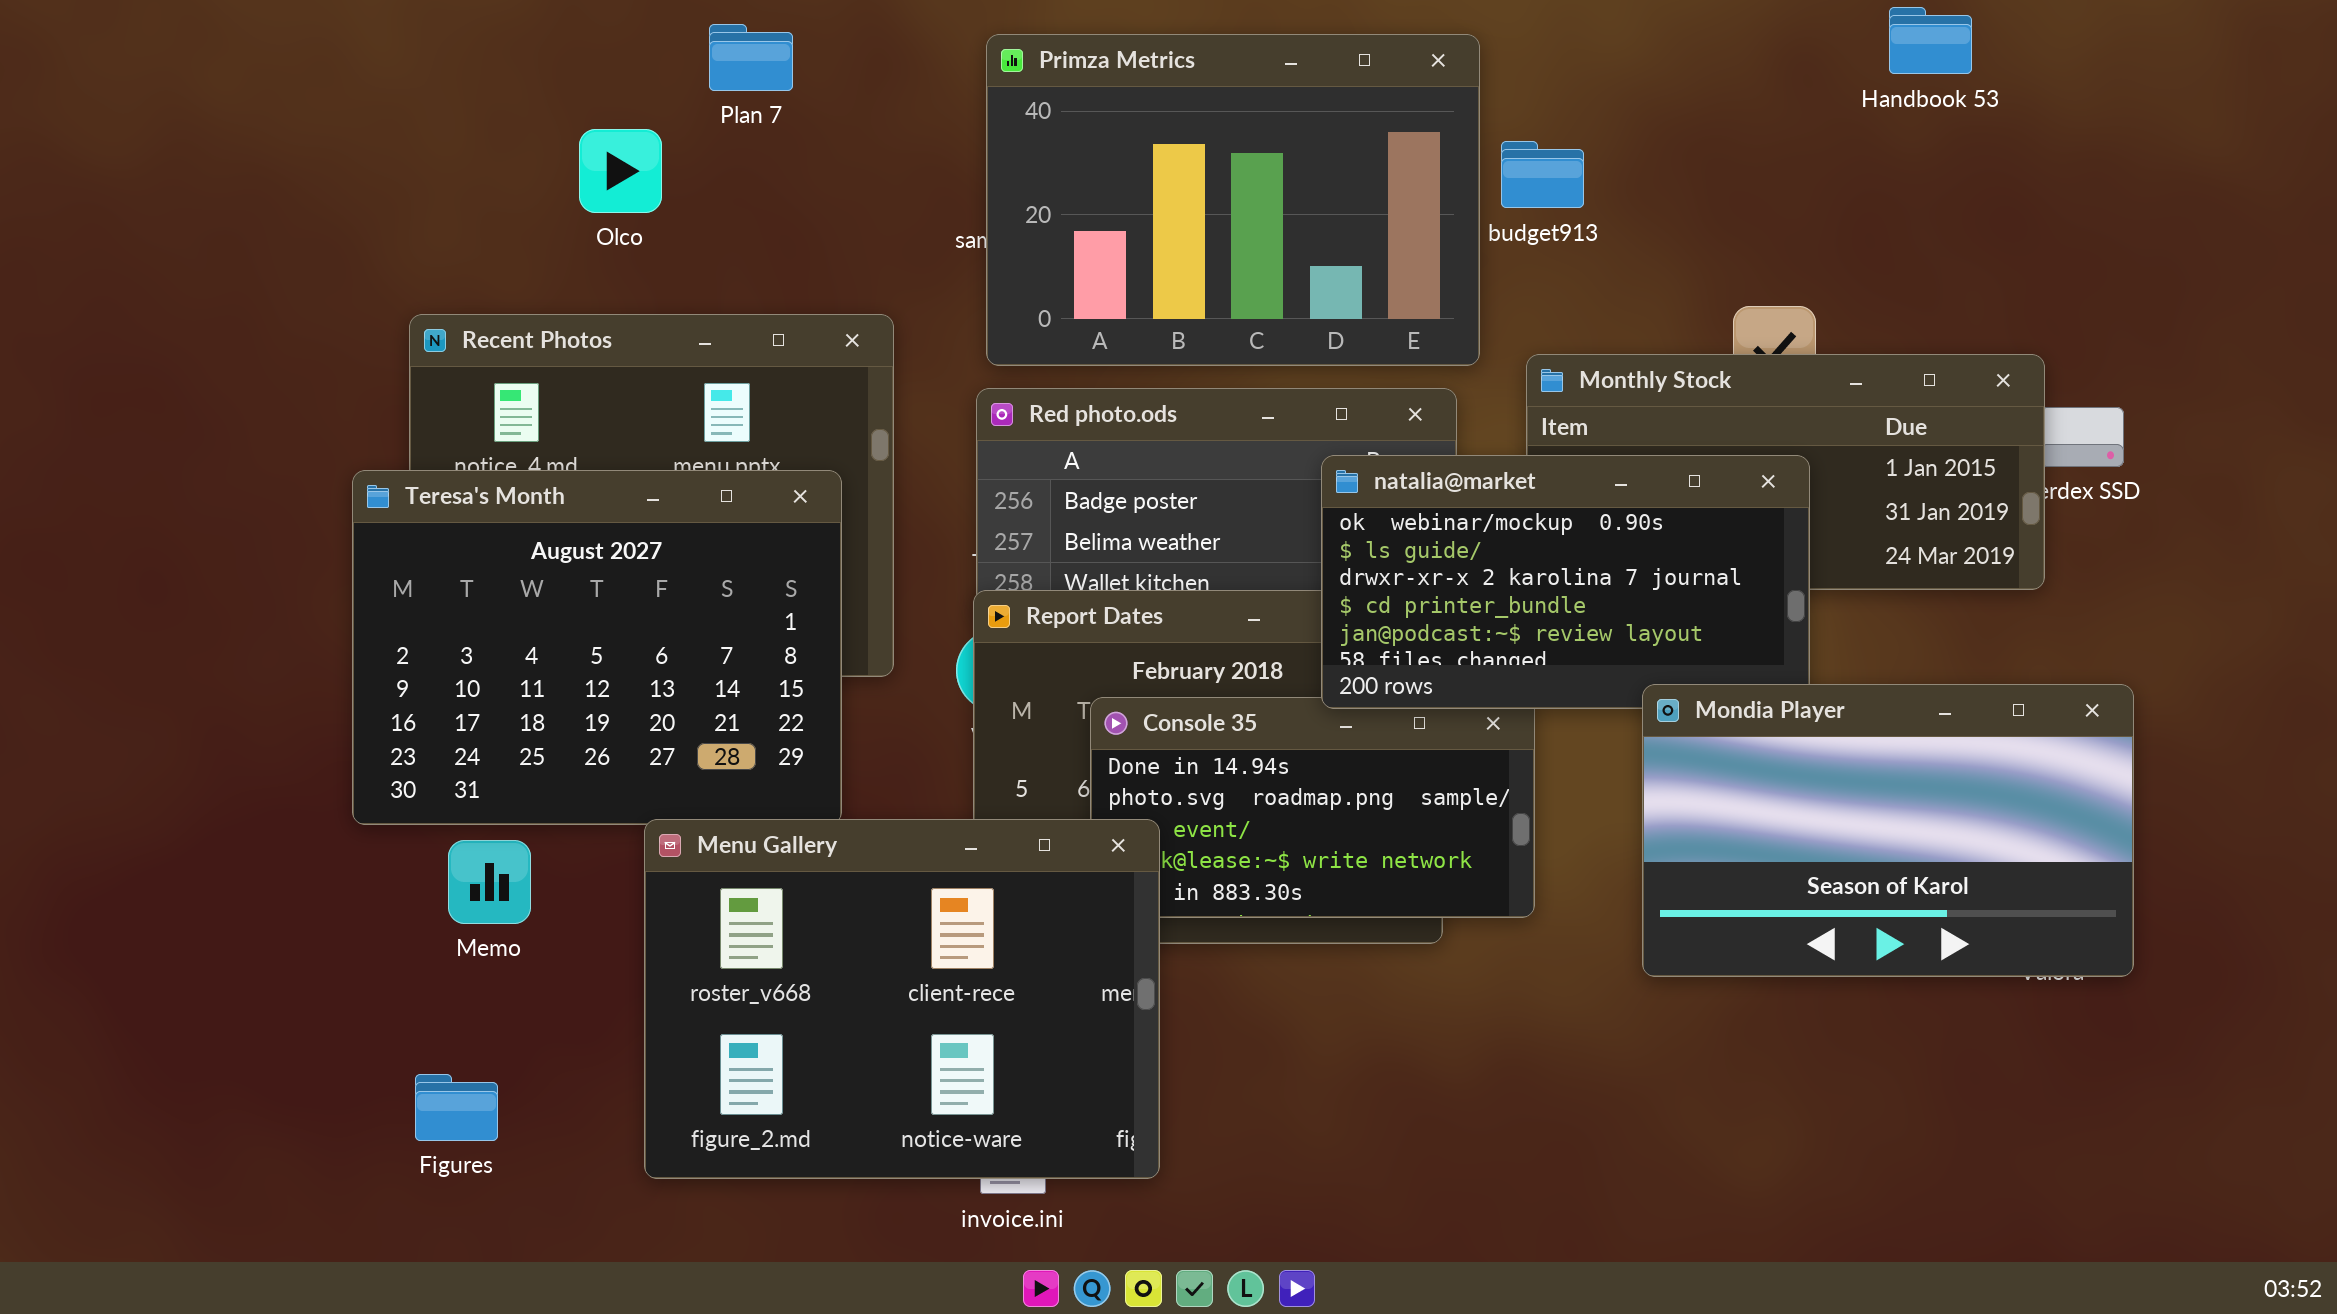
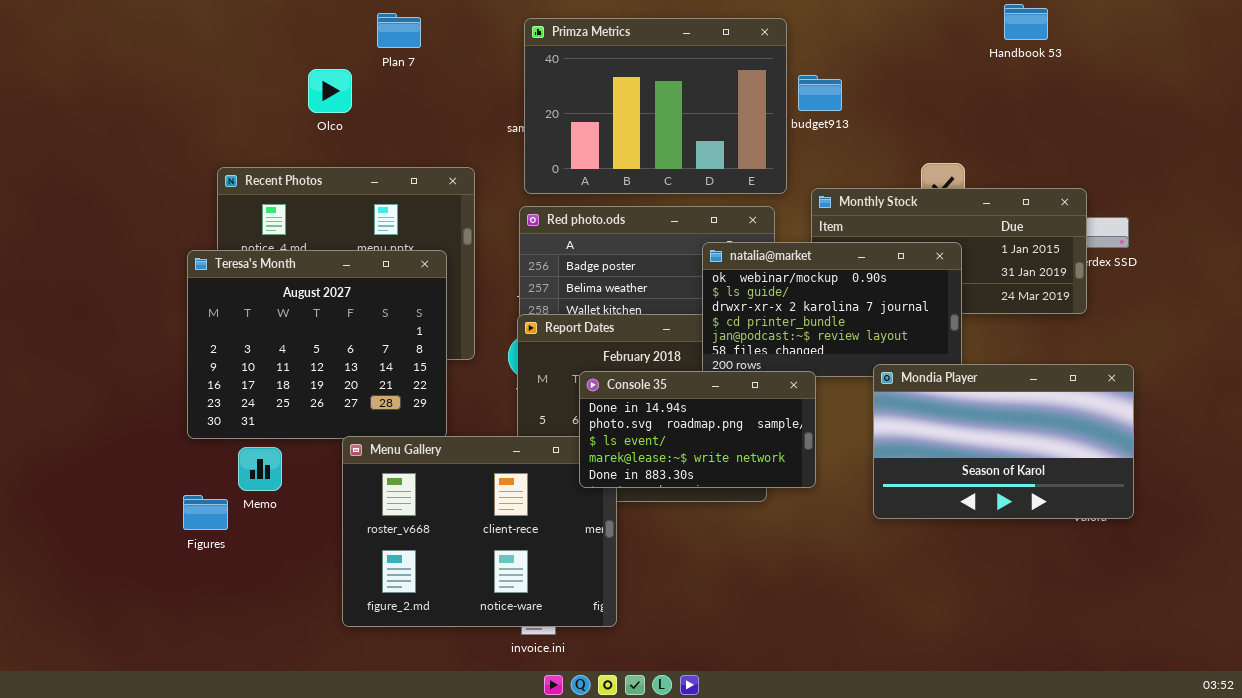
Console 35: [1090,697,1535,918] -> [579,371,816,488], raised
Figures: [415,1074,498,1141] -> [183,495,228,530], moved

